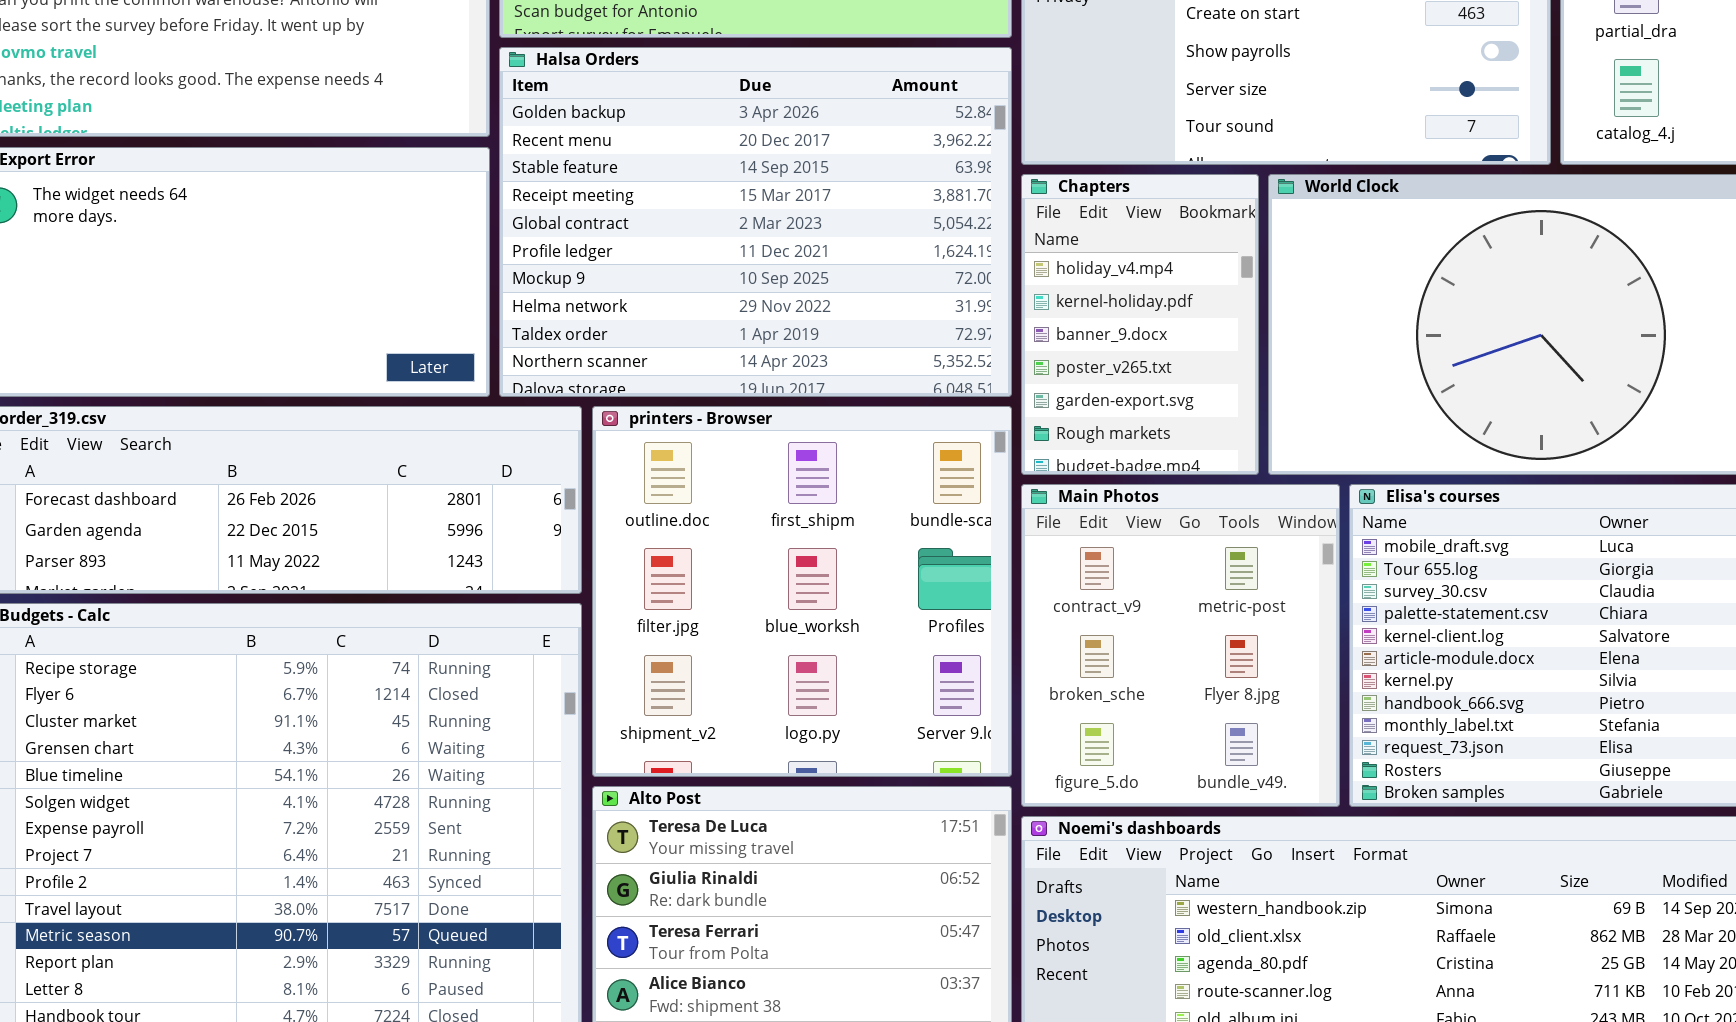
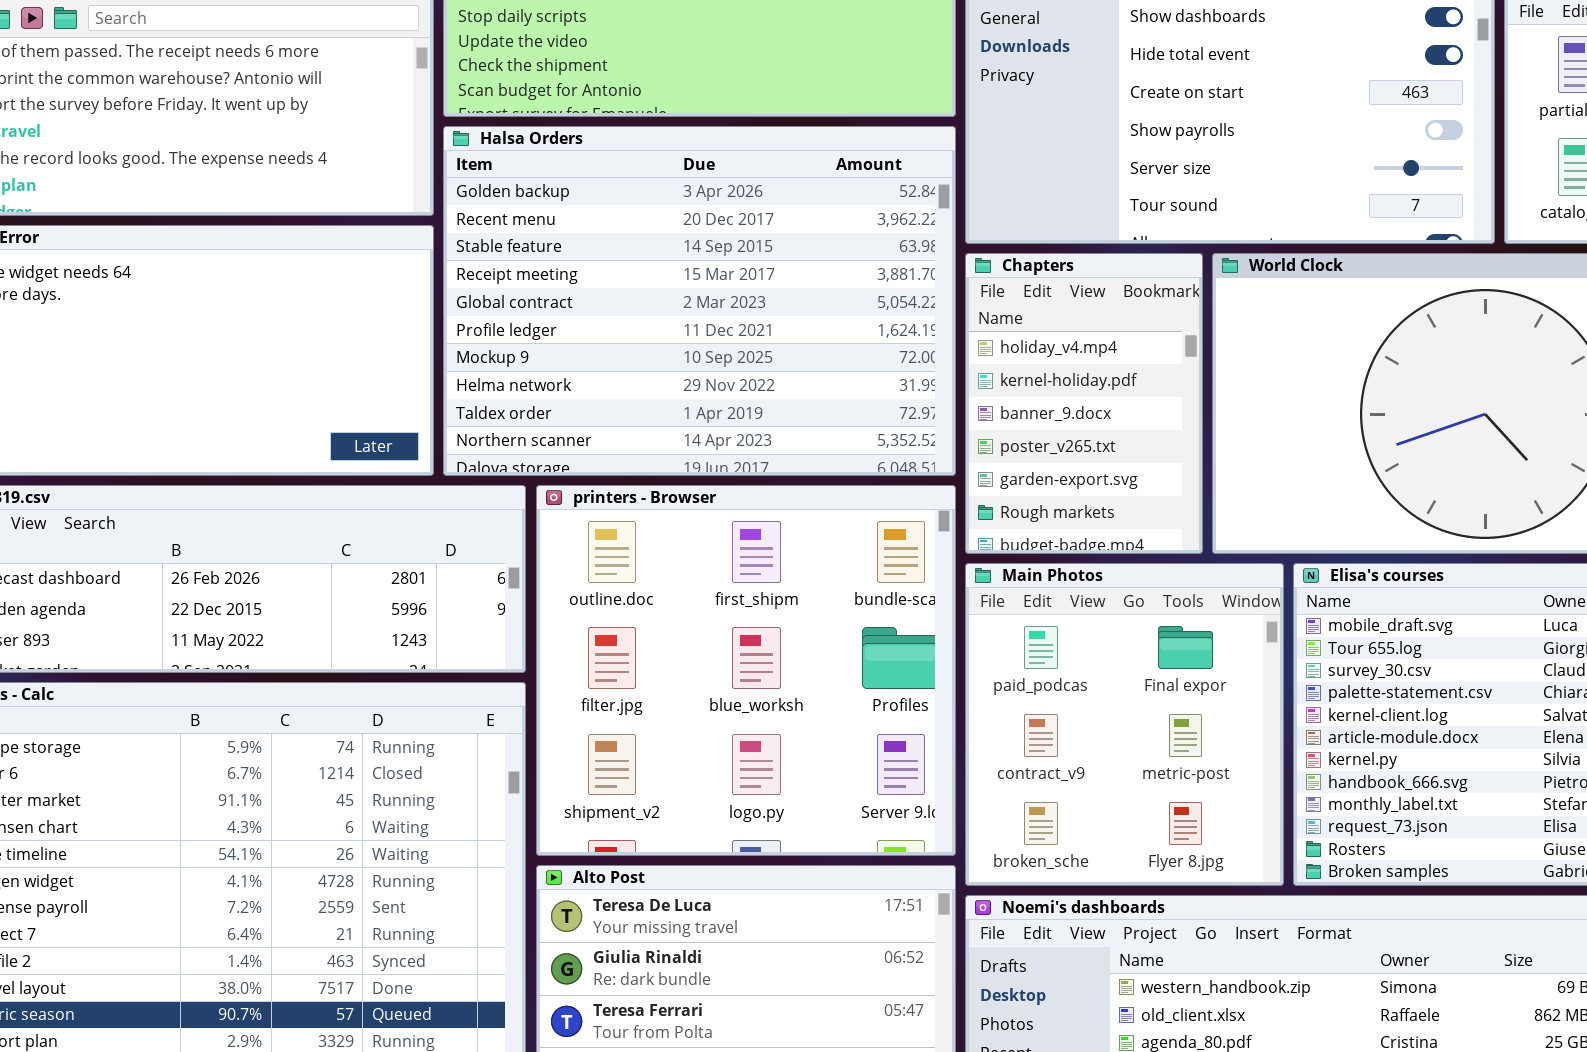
Main Photos: [1021,484,1340,807] -> [965,563,1284,886], scrolled up 1 row

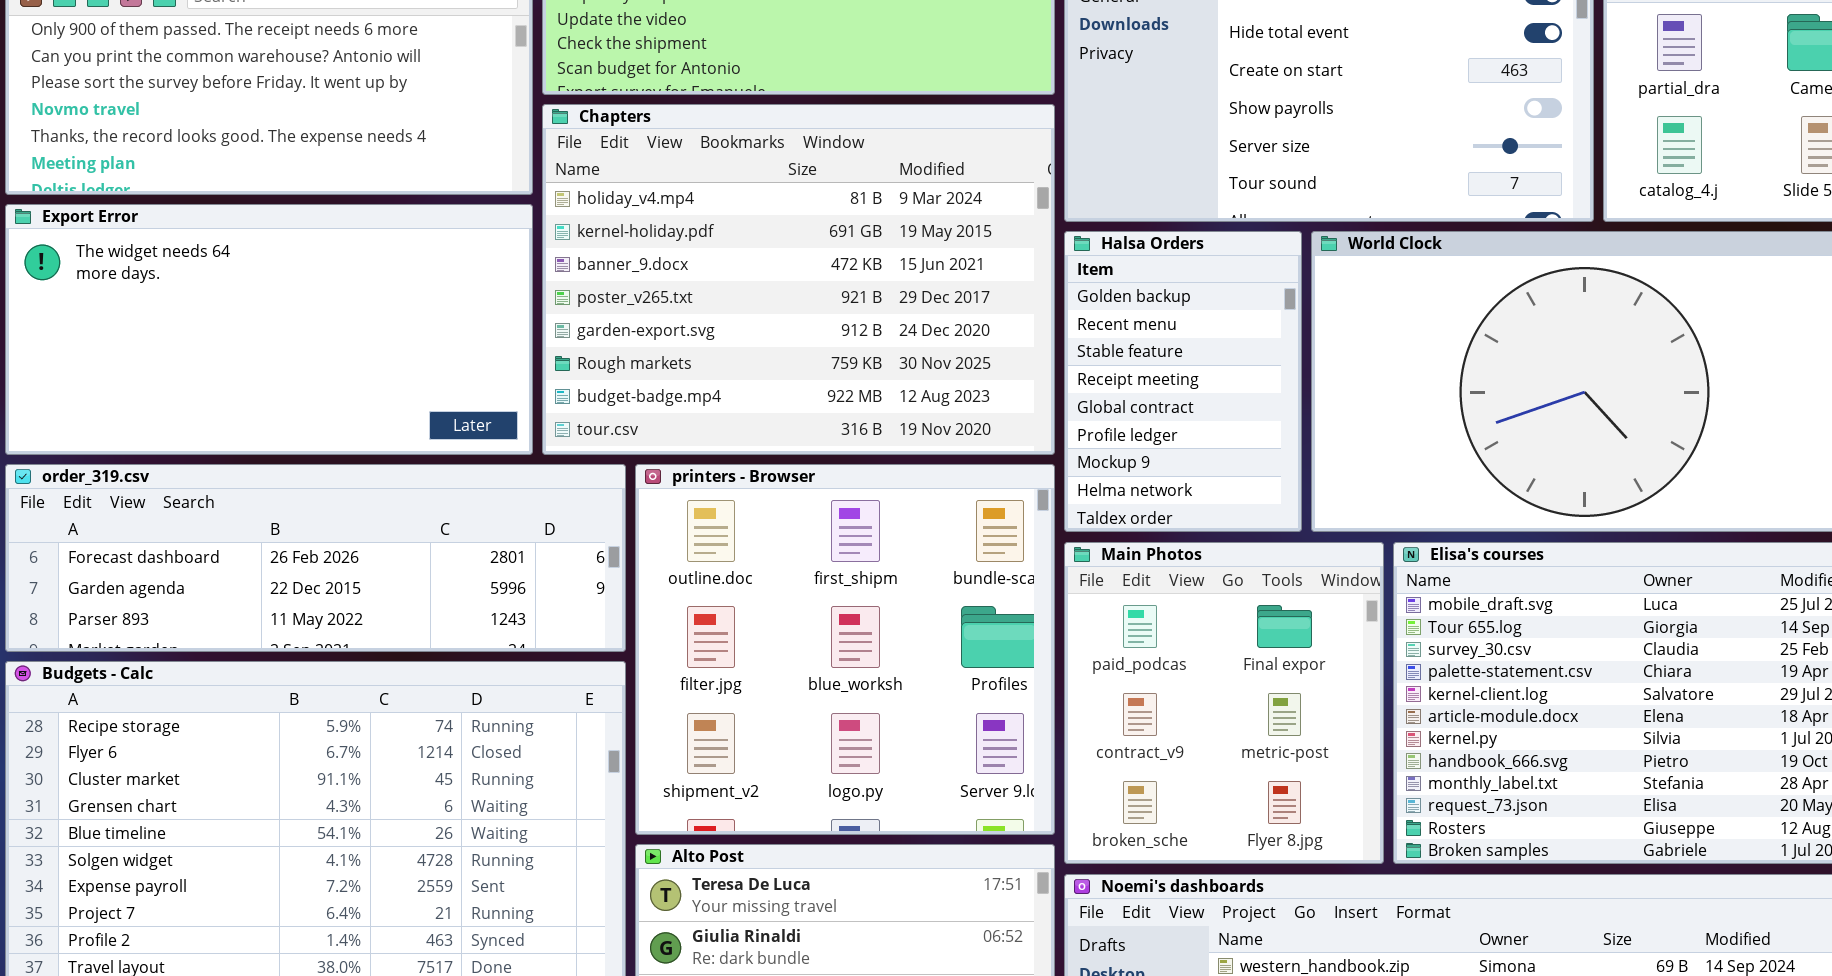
Halsa Orders: [443,126,956,476] -> [1064,231,1302,532], moved, resized
Chapters: [965,253,1203,554] -> [542,104,1055,455], moved, resized

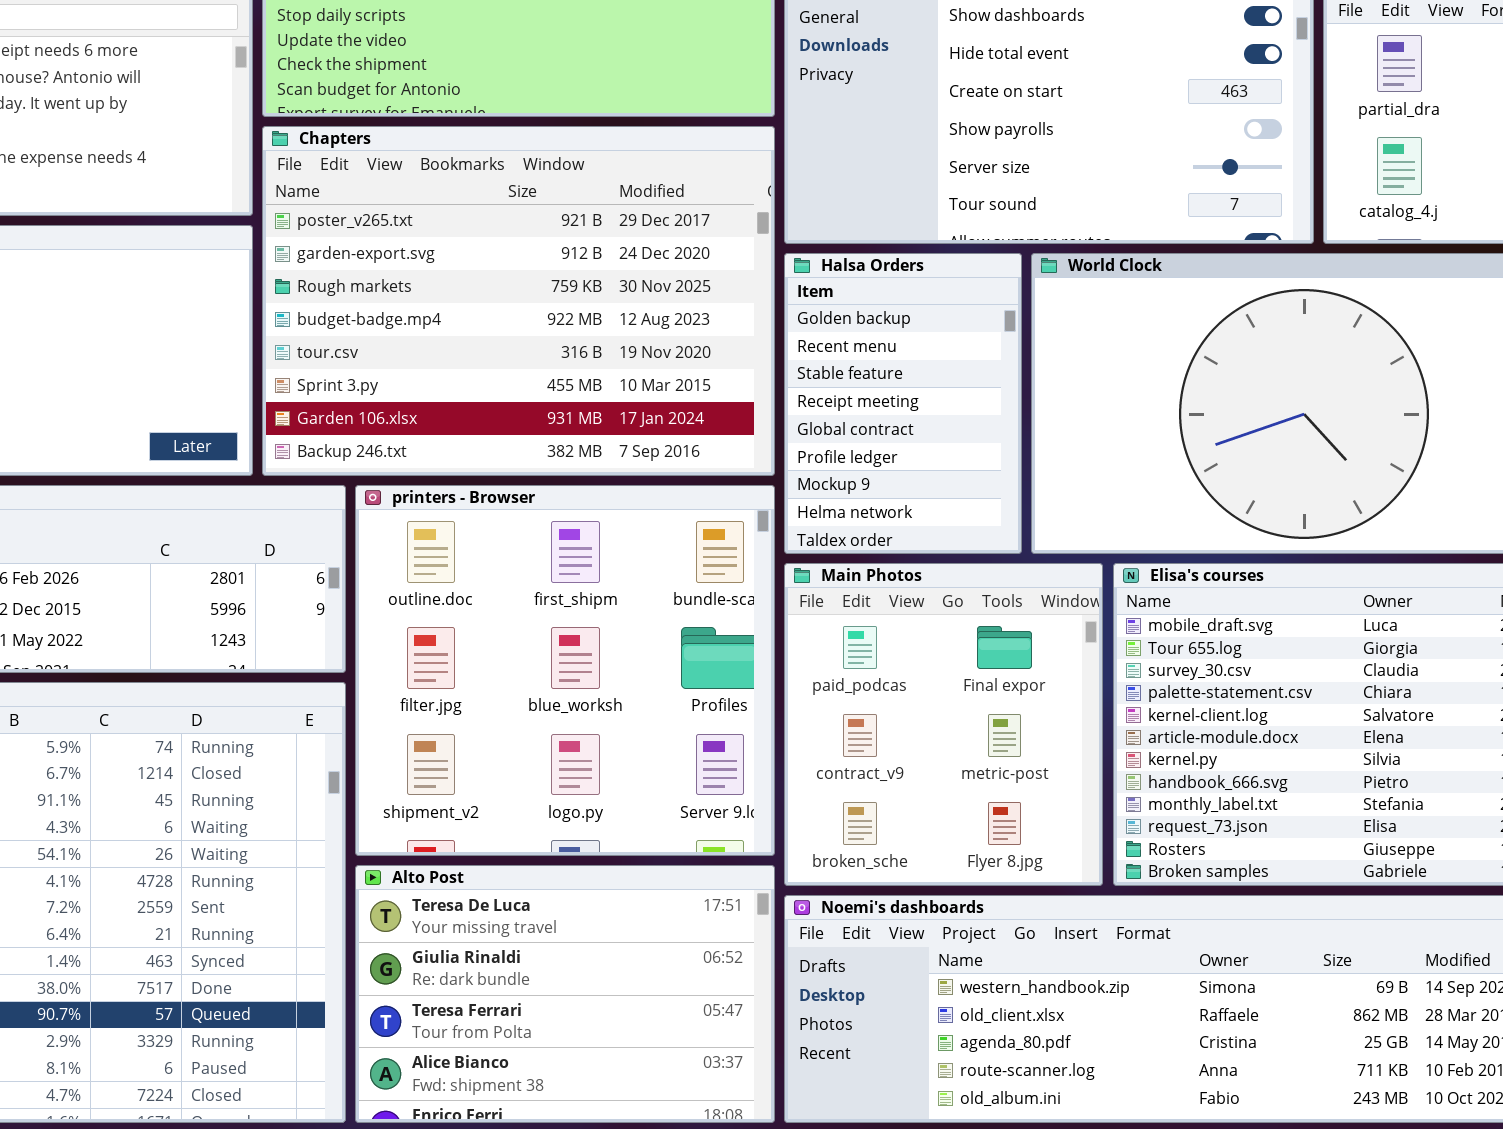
Chapters: [542,104,1055,455] -> [262,126,775,476], scrolled down 3 rows

